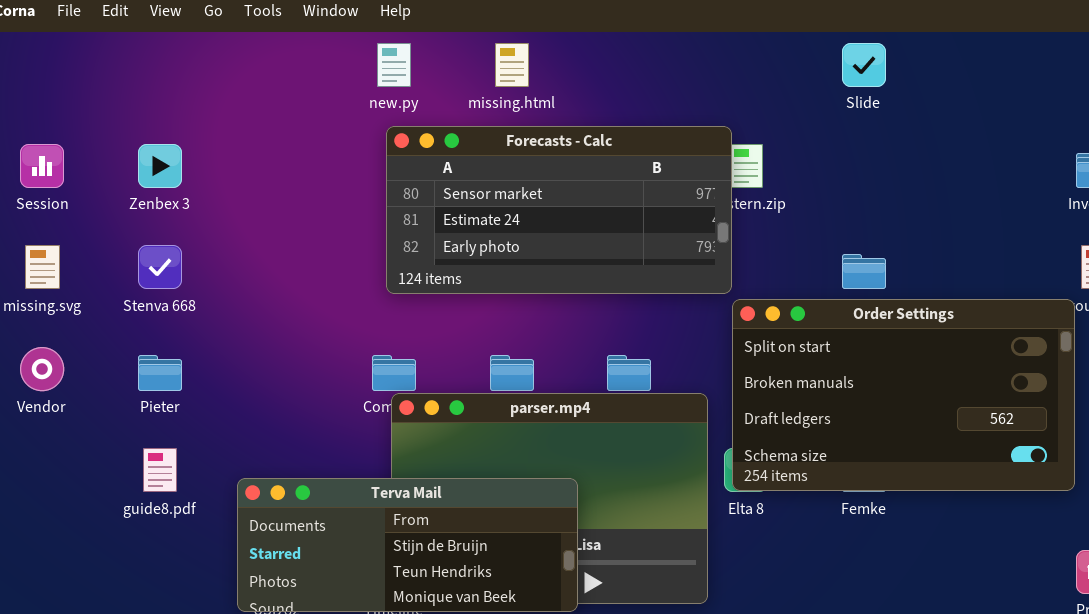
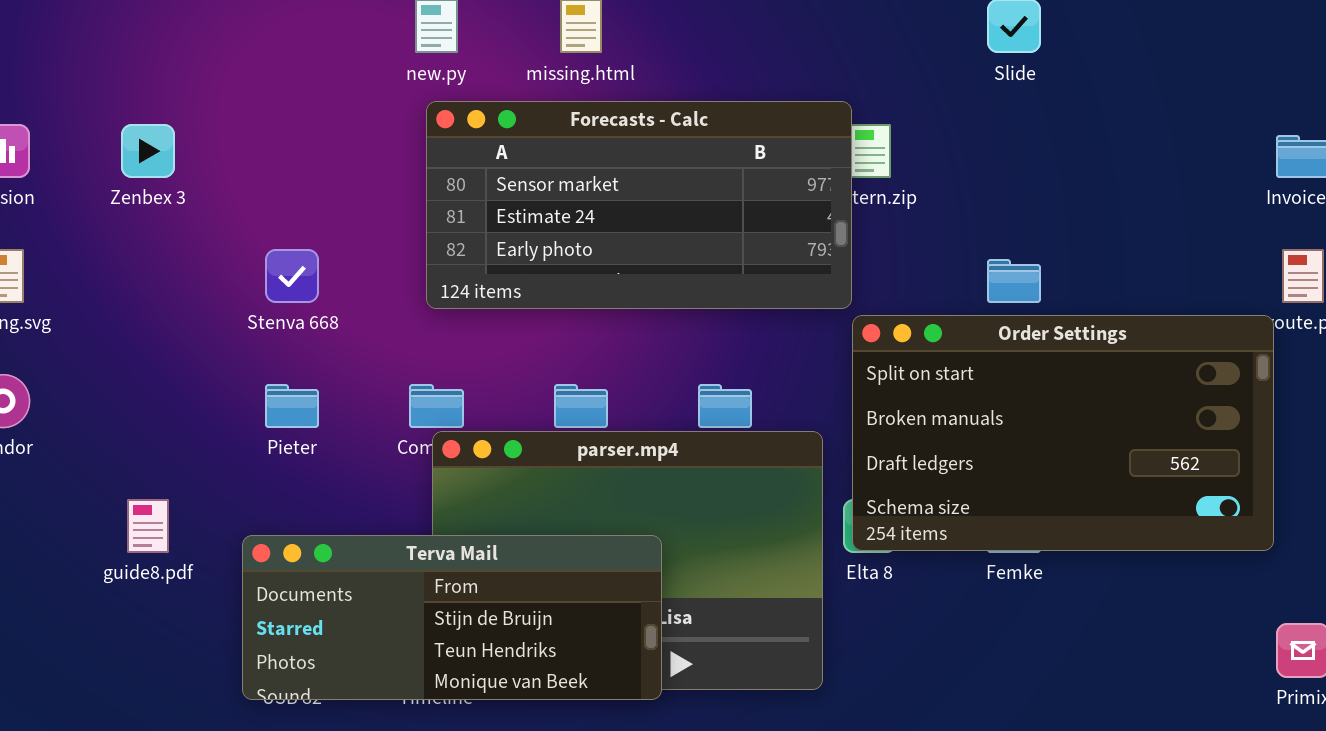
Stenva 668: [138,245,182,289] -> [265,249,319,303], moved
Pieter: [138,355,182,391] -> [265,384,319,428], moved

